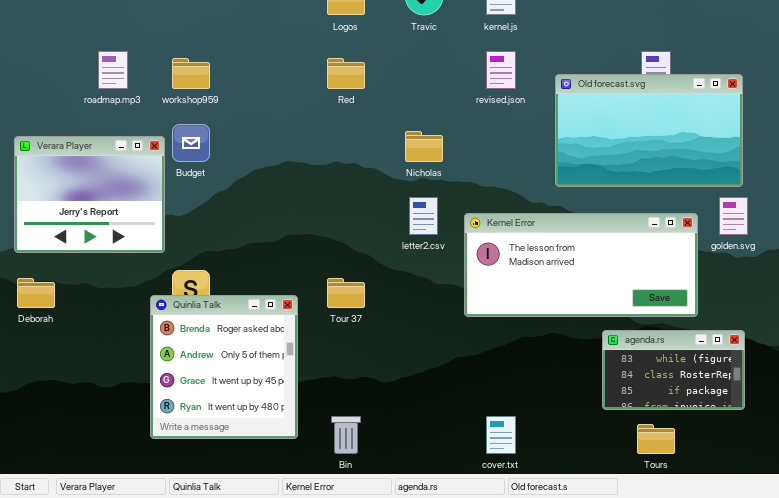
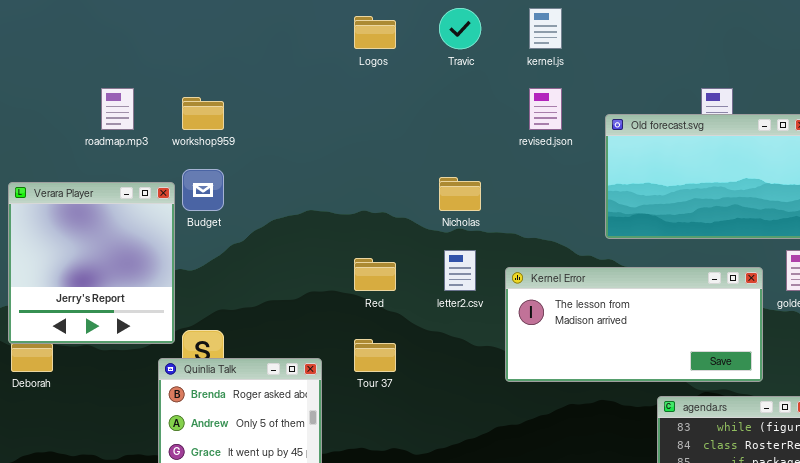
Red: [327,58,365,89] -> [354,258,396,291], moved
Verara Player: [14,136,165,253] -> [8,182,175,344], resized

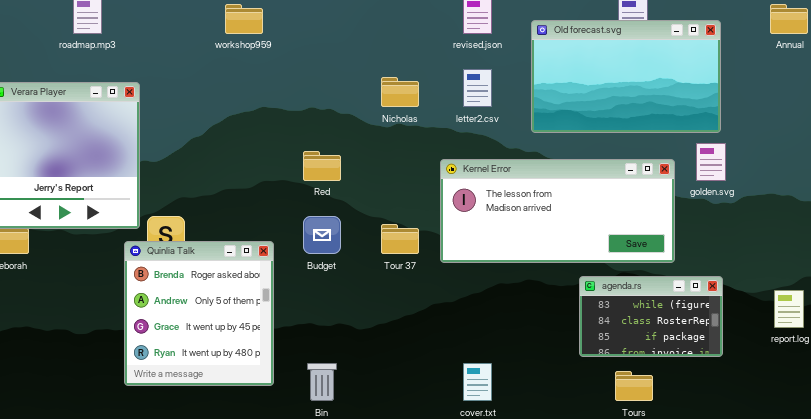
workshop959: [182,97,224,130] -> [225,4,263,34], moved
Budget: [182,169,224,211] -> [303,216,341,254], moved
letter2.csv: [444,250,476,291] -> [463,69,492,107], moved
Tour 37: [354,339,396,372] -> [381,224,419,254], moved

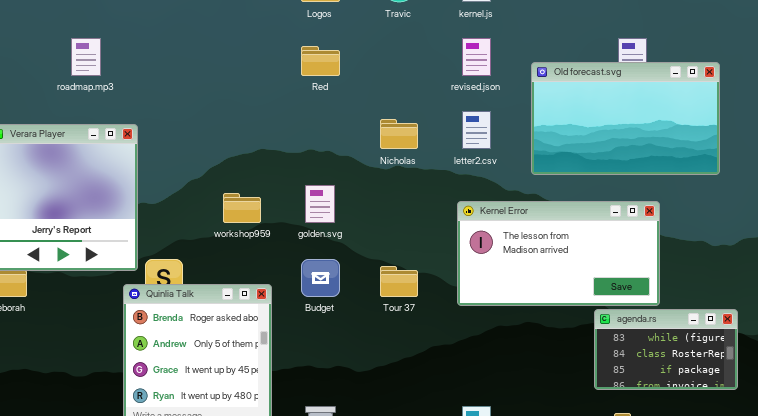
workshop959: [225,4,263,34] -> [223,193,261,223], moved
golden.svg: [696,143,726,181] -> [305,185,335,223], moved
Red: [303,151,341,181] -> [301,46,340,76], moved
Kernel Error: [440,159,675,263] -> [457,201,660,306], moved, resized
agenda.rs: [579,276,723,357] -> [594,309,738,390], moved

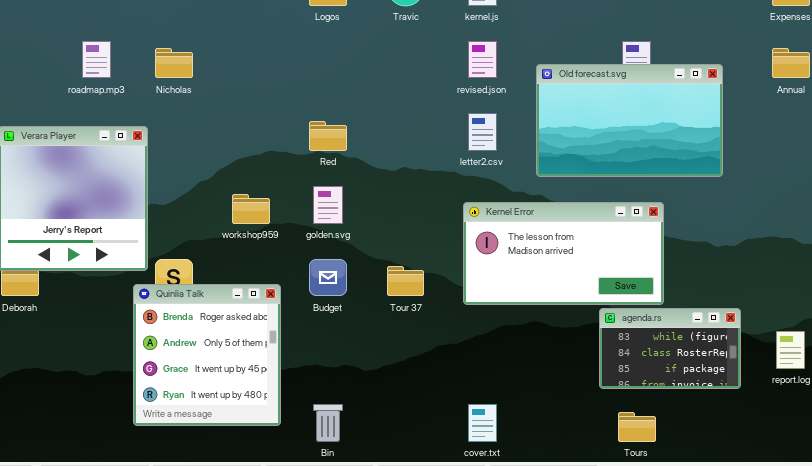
Red: [301,46,340,76] -> [309,121,347,151], moved
Nicholas: [380,119,418,149] -> [155,48,193,78], moved

